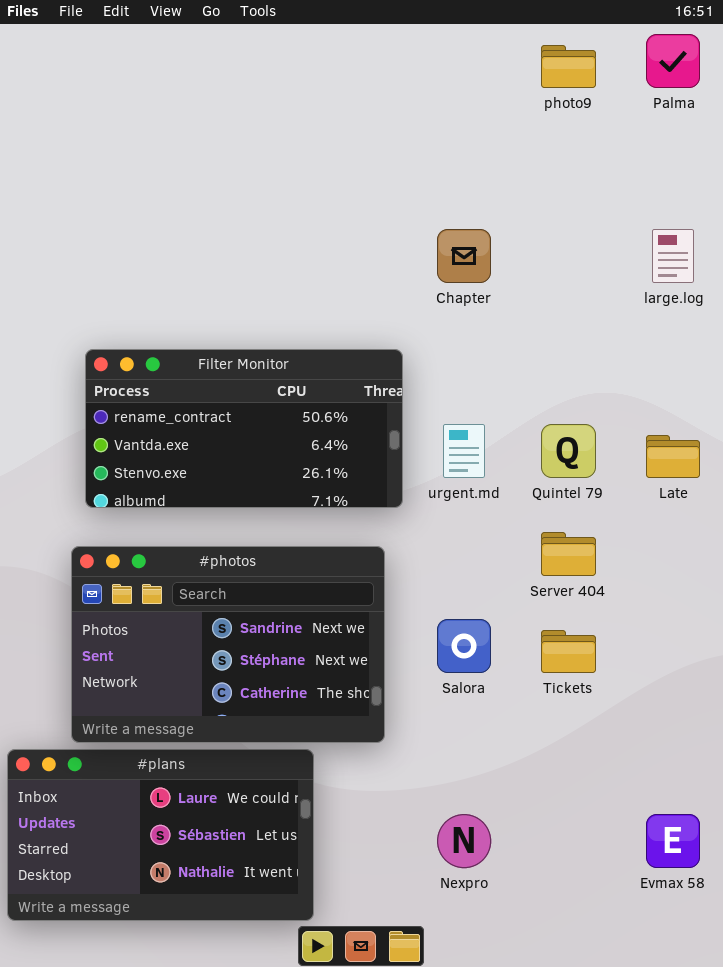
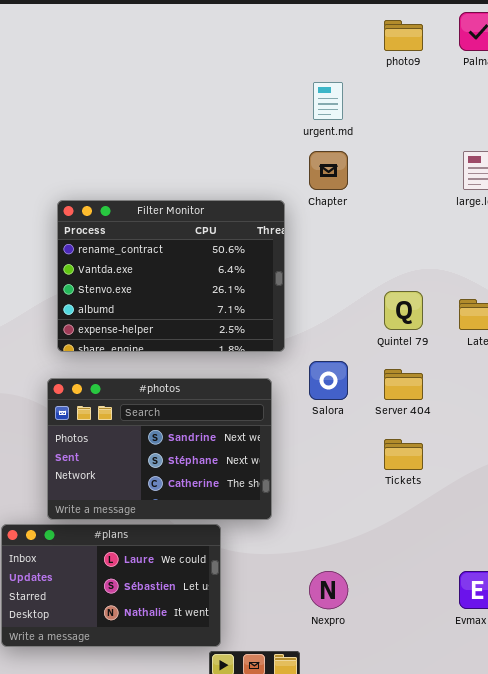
Filter Monitor: [85,349,403,508] -> [57,200,285,352], resized
urgent.md: [443,424,485,478] -> [313,82,343,120], moved
Salora: [437,619,491,673] -> [309,361,348,400], moved

